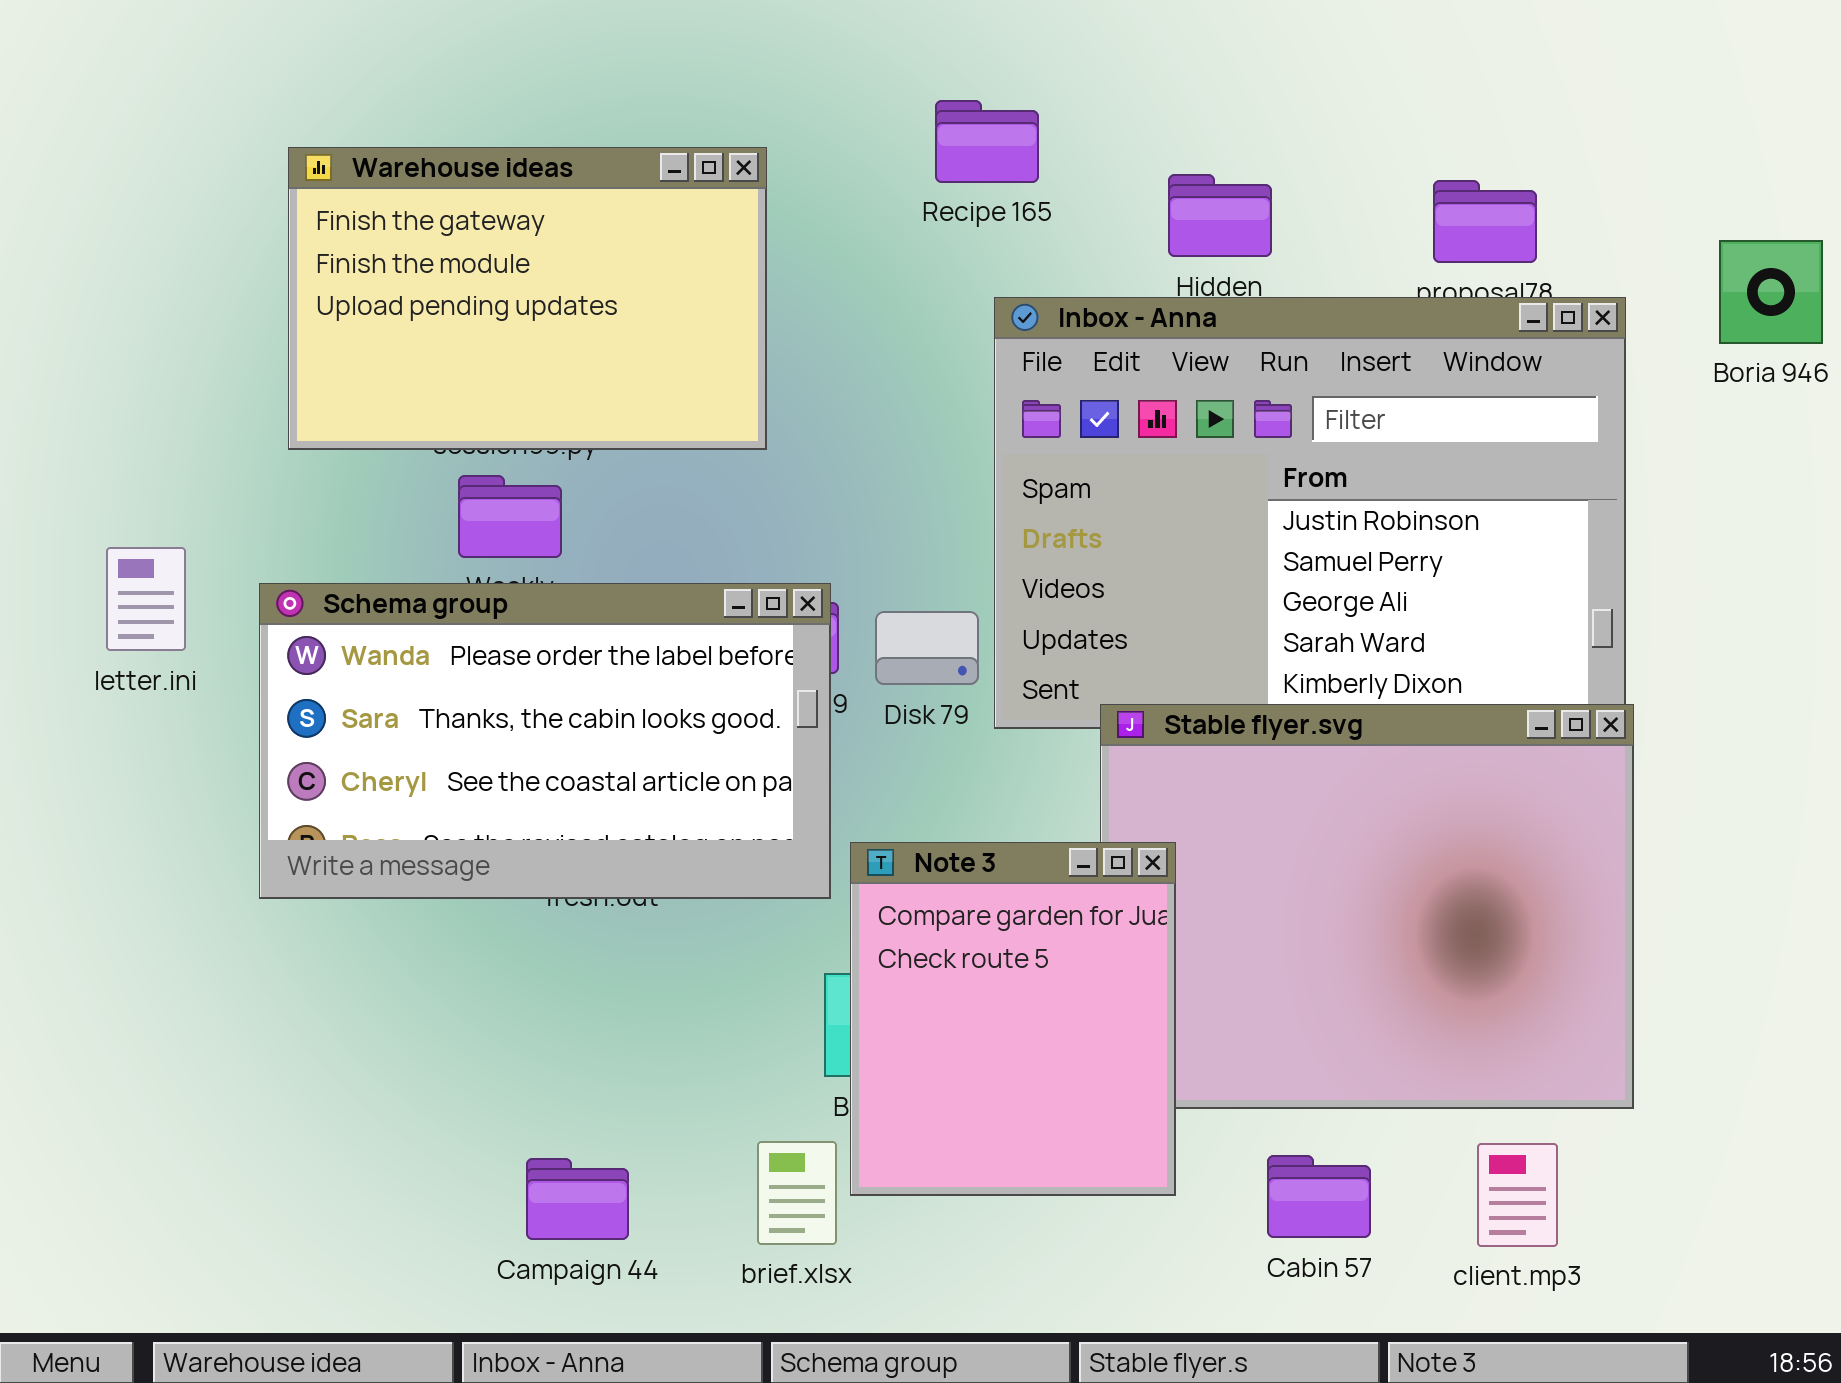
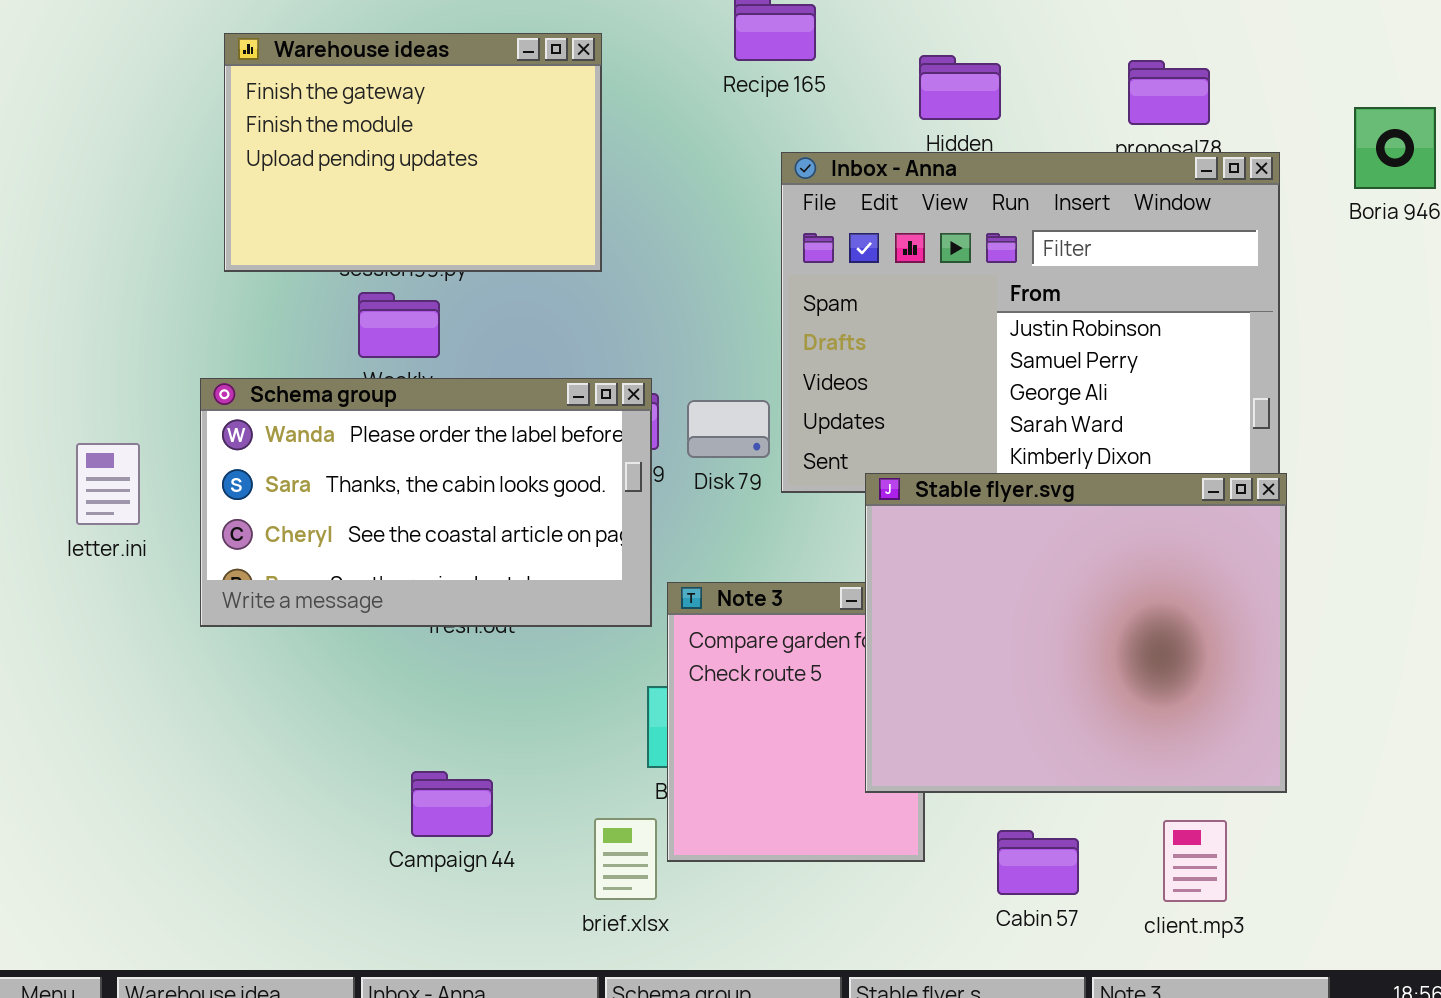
letter.ini: [106,547,186,651] -> [76,443,140,525], moved
Stable flyer.svg: [1100,704,1634,1109] -> [865,473,1287,793], raised
Campaign 44: [526,1158,629,1240] -> [411,771,493,837], moved

